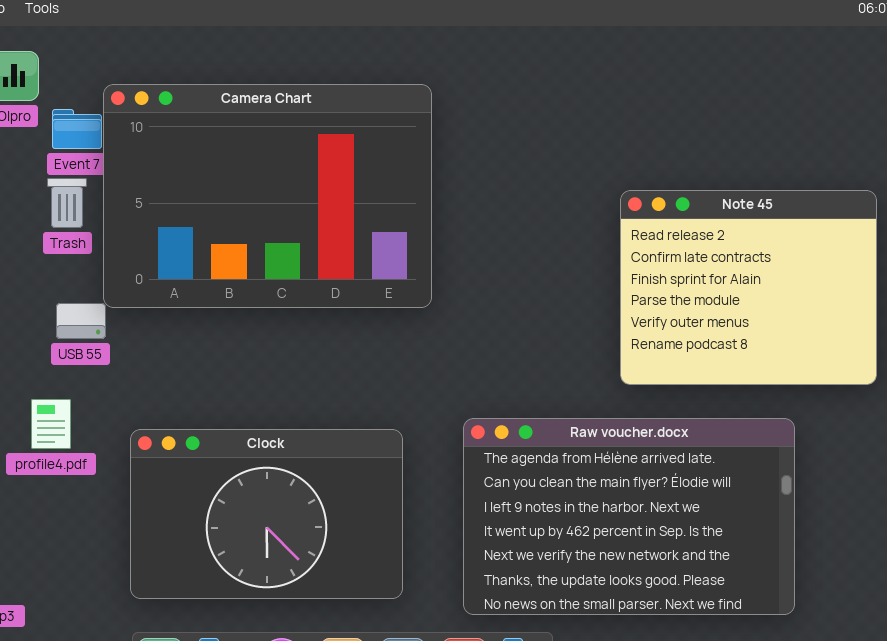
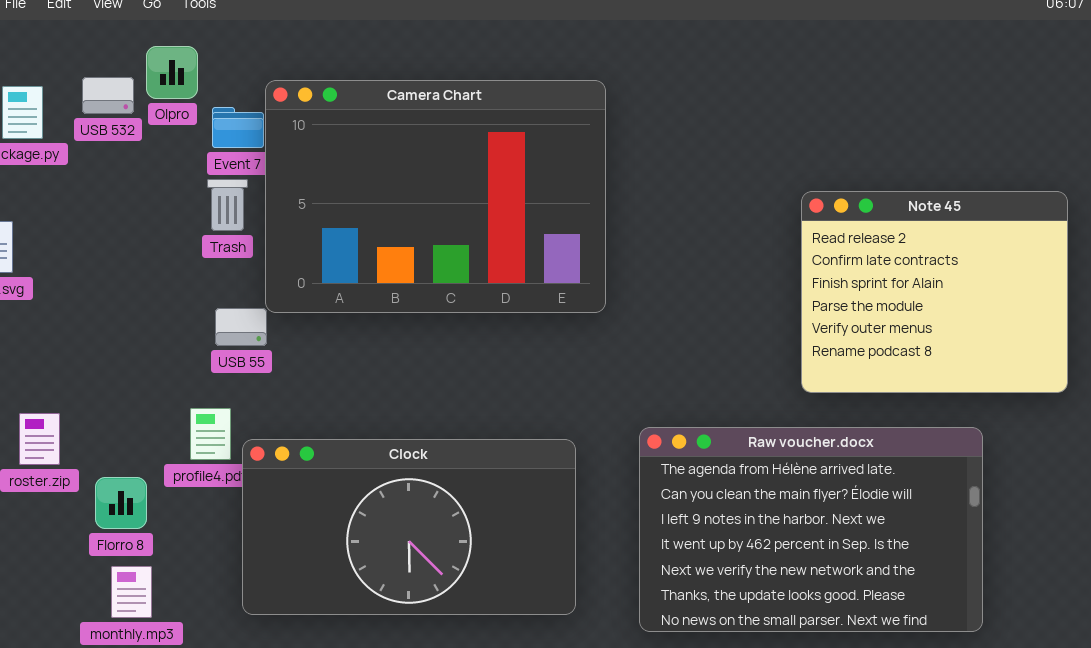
Clock: [130,429,403,599] -> [242,439,576,615], resized

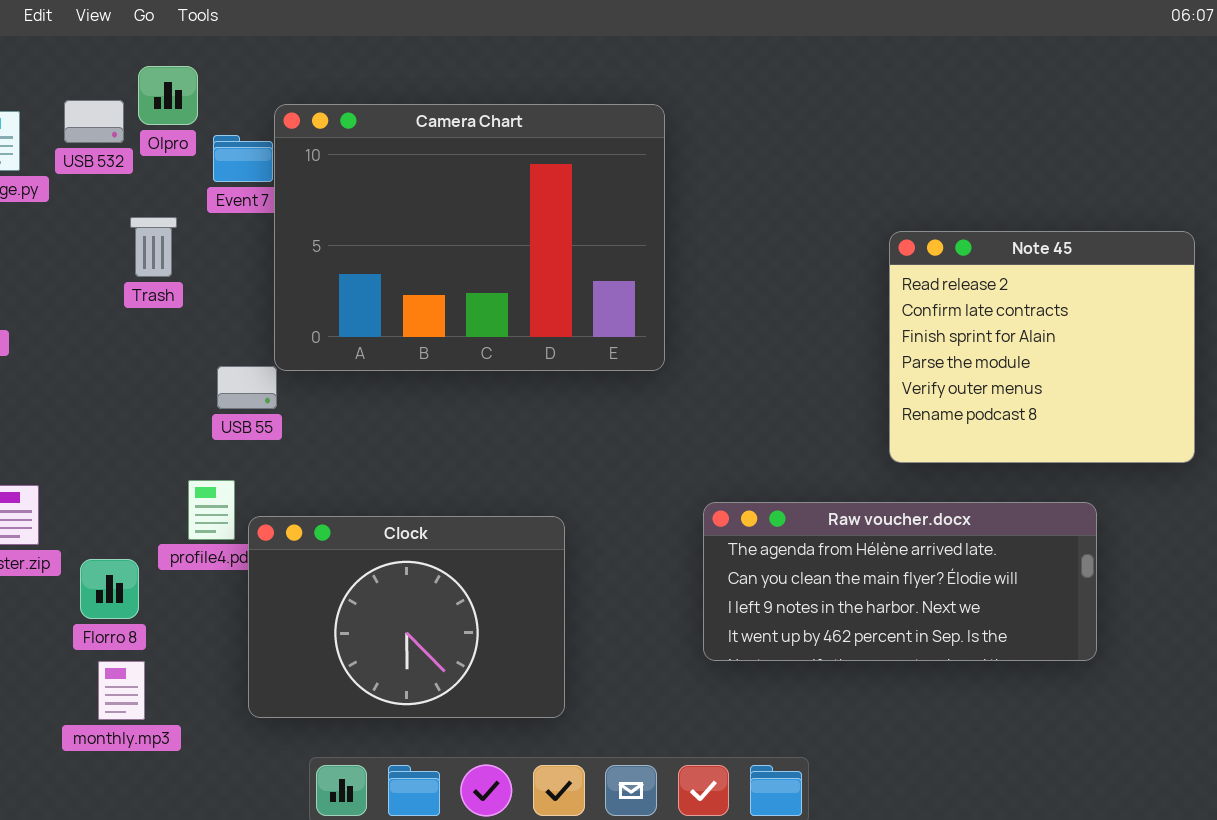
Trash: [207,179,248,231] -> [130,217,177,277], moved
Raw voucher.docx: [639,427,983,632] -> [703,502,1097,661], resized
Clock: [242,439,576,615] -> [248,516,565,718], resized

